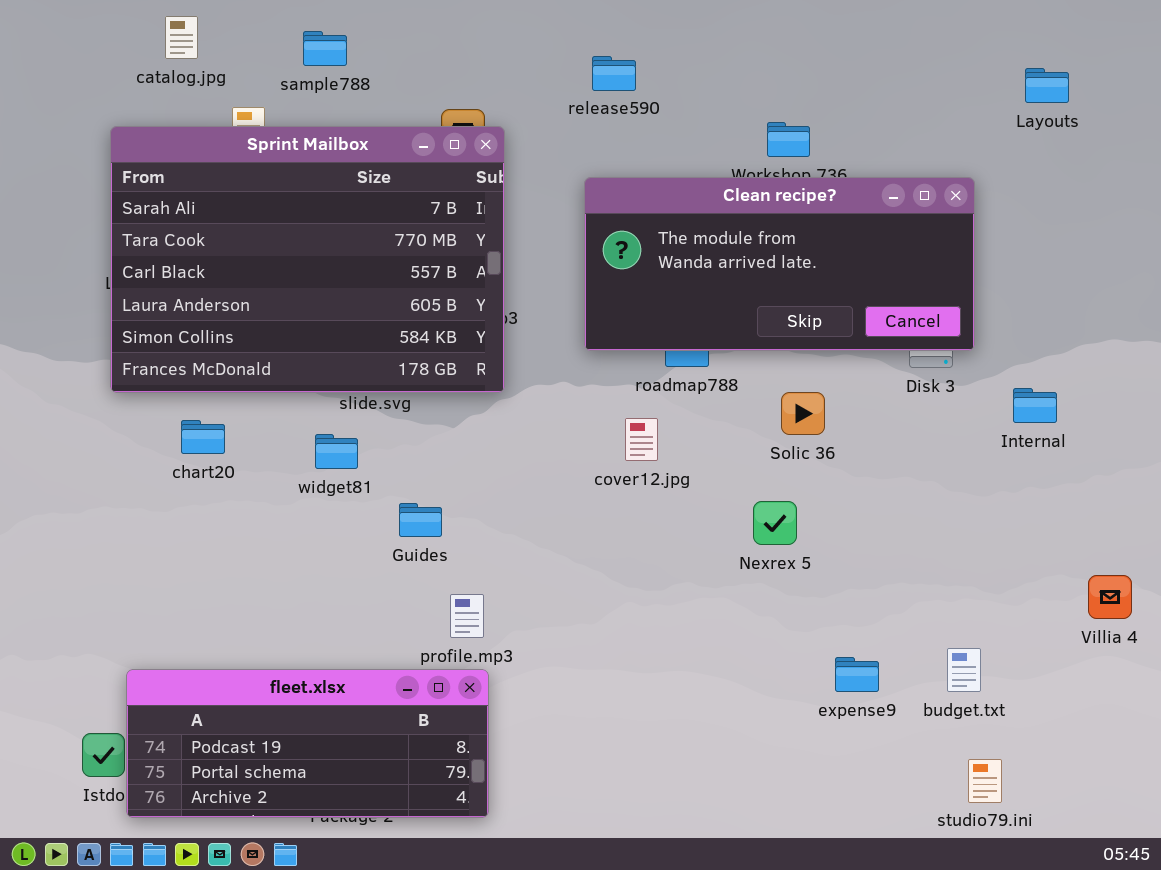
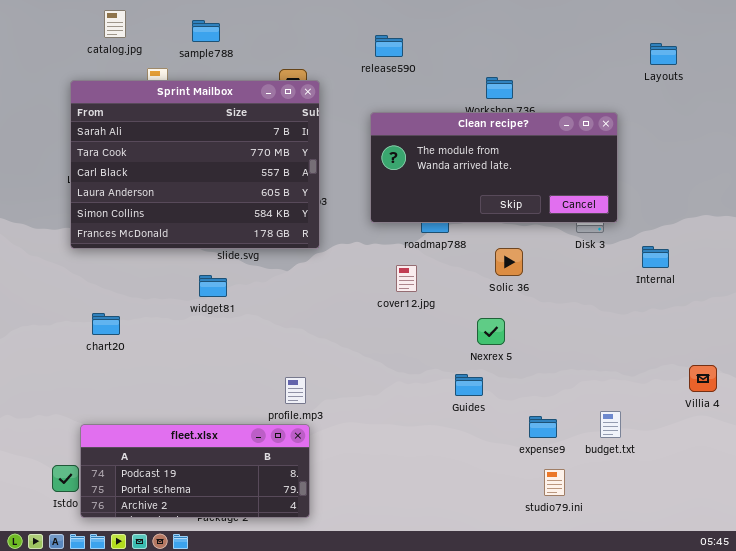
chart20: [181,420,225,454] -> [92,313,120,335], moved
Guides: [399,503,442,537] -> [455,374,483,396], moved
studio79.ini: [968,759,1002,803] -> [544,469,565,496], moved

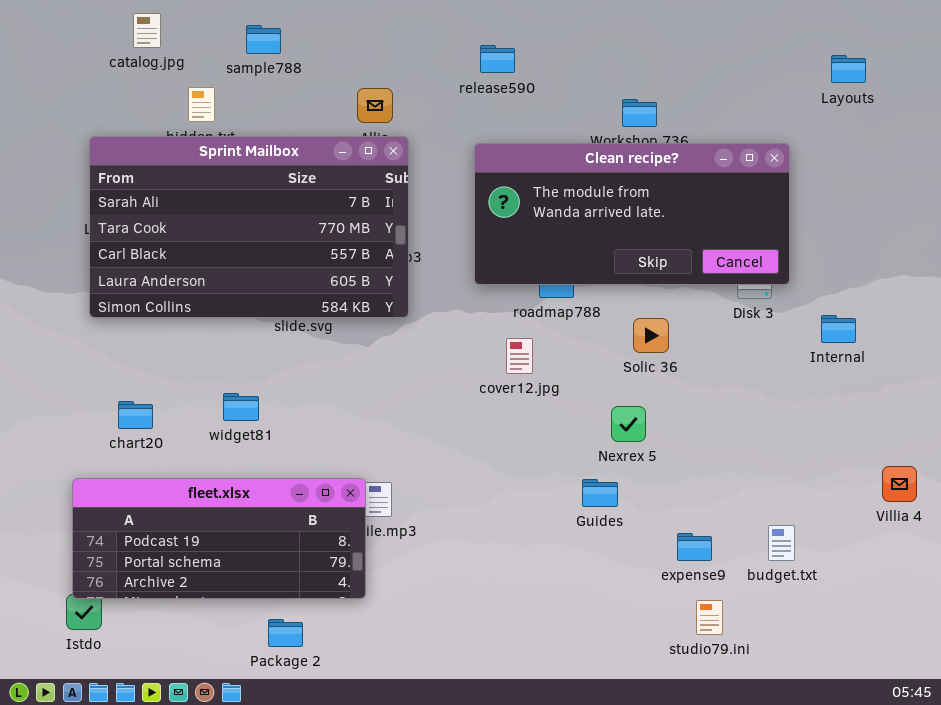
Sprint Mailbox: [70,80,320,249] -> [89,136,409,318], resized
widget81: [199,275,227,297] -> [223,393,259,421], moved
fleet.xlsx: [80,424,310,518] -> [72,478,366,599], moved

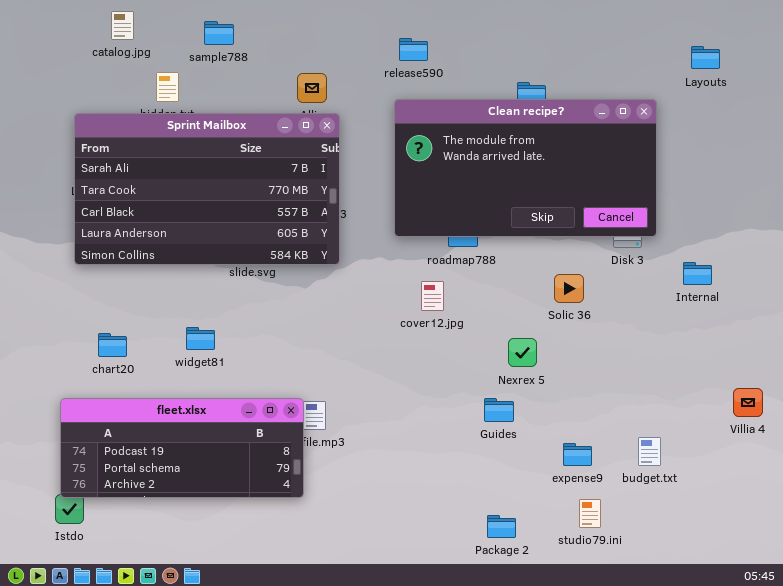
Clean recipe?: [474,143,790,285] -> [394,99,657,237], resized
Solic 36: [633,318,669,353] -> [554,274,584,303], moved
Package 2: [268,619,303,647] -> [487,515,516,538], moved

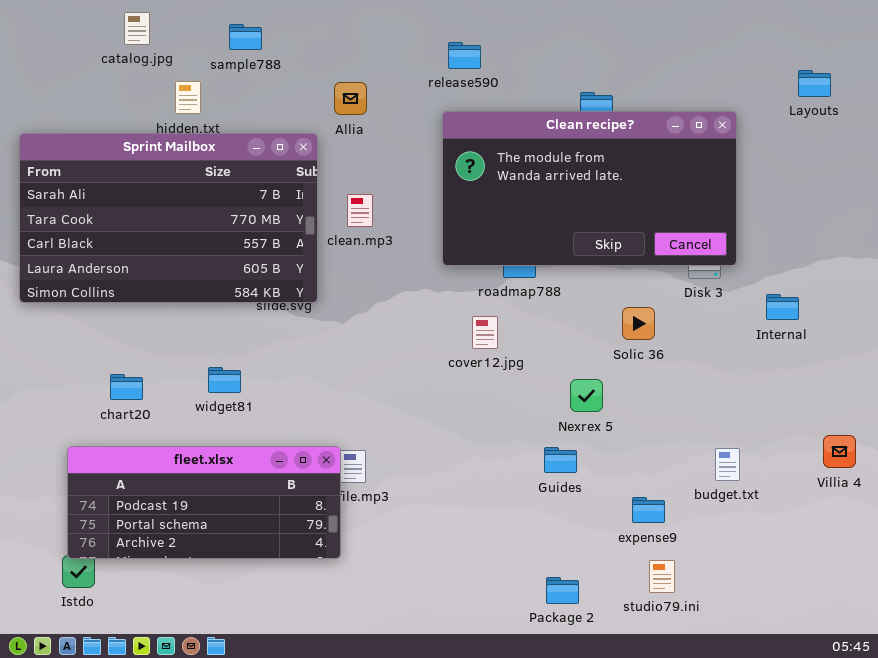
Layouts: [691,46,720,69] -> [798,70,831,97], moved
Sprint Mailbox: [74,113,340,265] -> [19,133,318,303], moved
budget.txt: [638,437,661,466] -> [715,448,740,481], moved

